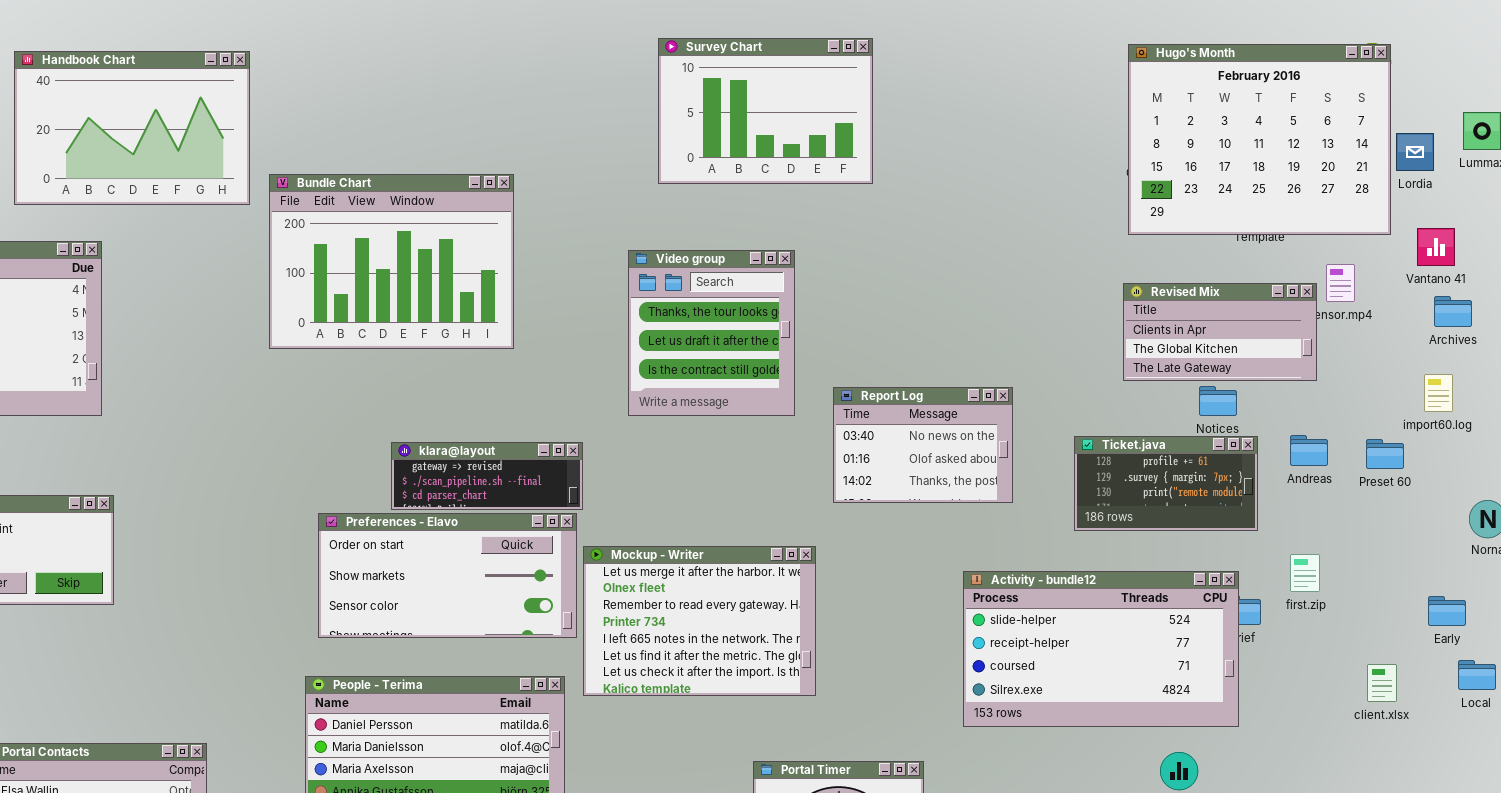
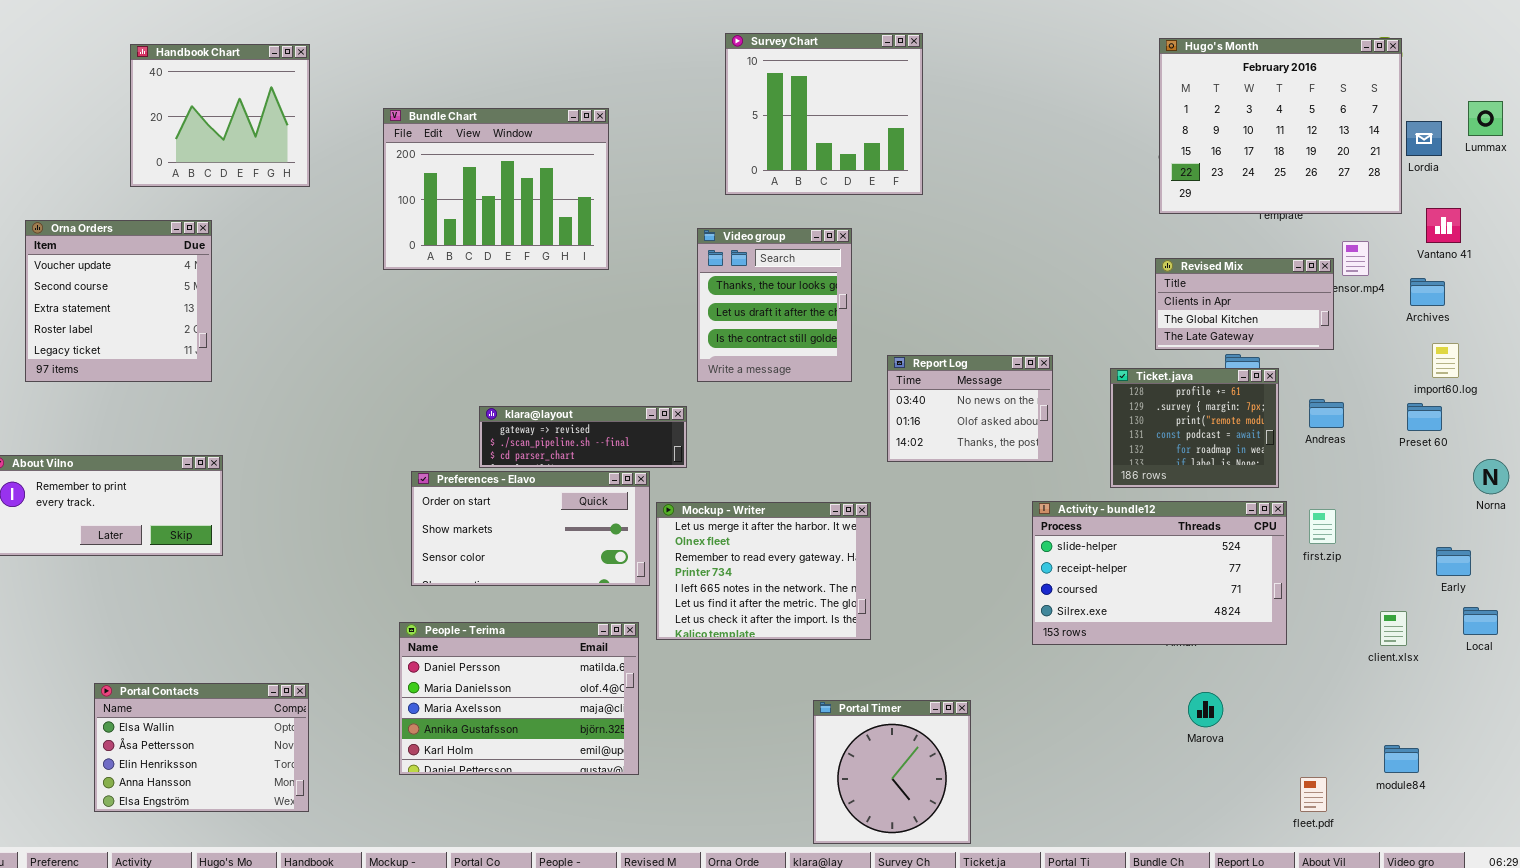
Survey Chart: [658,38,873,184] -> [725,33,923,195], resized
Handbook Chart: [14,51,250,205] -> [130,44,310,187], resized
Bundle Chart: [269,174,514,349] -> [383,108,609,270], moved
Archives: [1434,296,1472,327] -> [1410,278,1445,306], moved
Ticket.java: [1074,436,1258,531] -> [1110,368,1279,488], resized
Preset 60: [1366,439,1404,469] -> [1407,403,1442,431], moved
klara@layout: [391,442,583,510] -> [479,406,687,468], resized
Activity - bundle12: [963,571,1239,727] -> [1032,501,1287,645], moved

